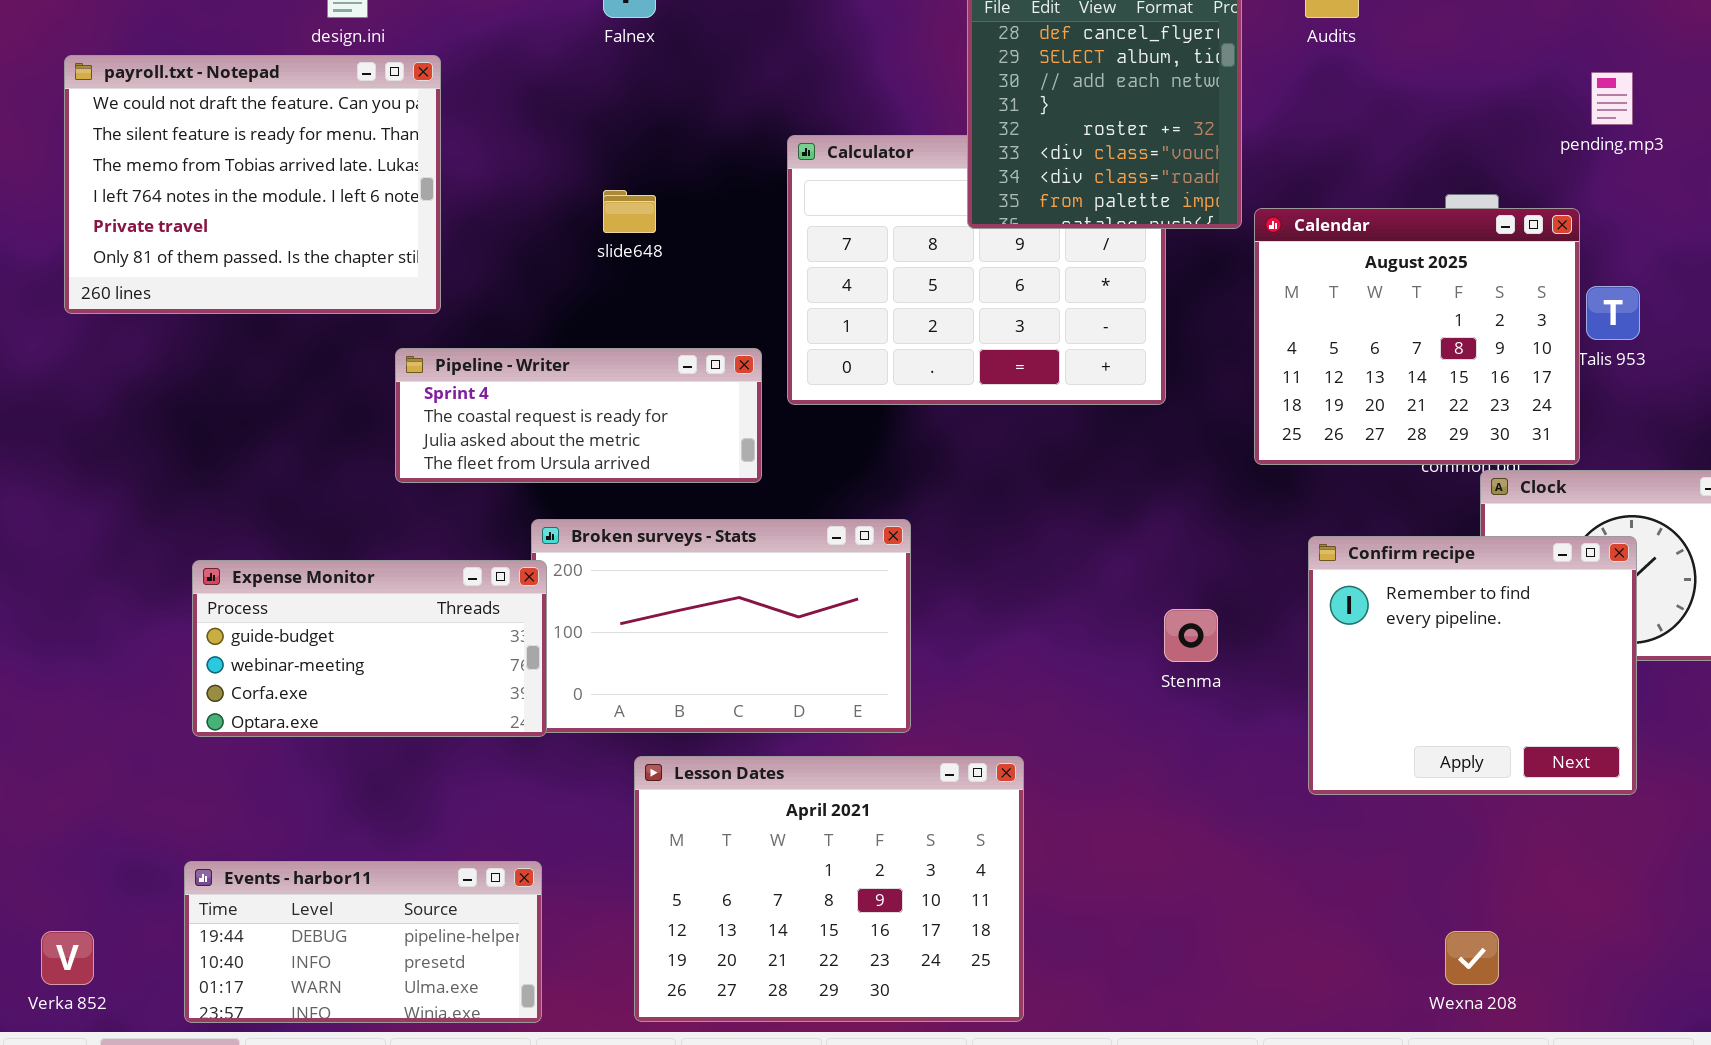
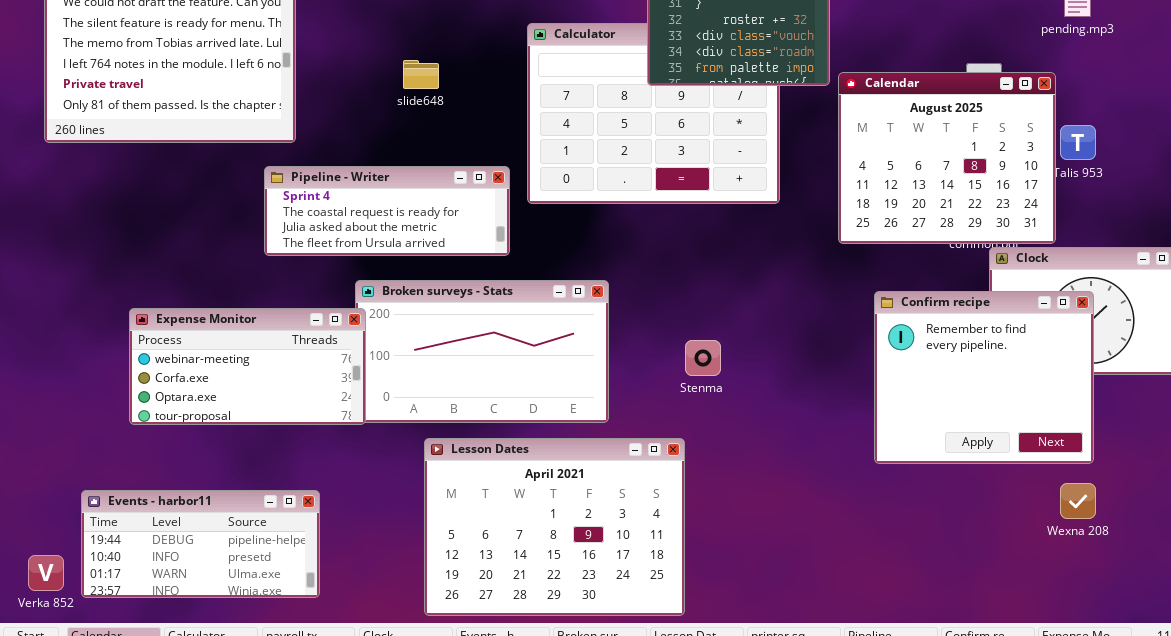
Expense Monitor: [192,560,547,737] -> [129,308,366,425], scrolled down 1 row
Stenma: [1164,609,1218,662] -> [685,340,721,376], moved
Events - harbor11: [184,861,542,1023] -> [81,490,320,598], moved
Wexna 208: [1445,931,1499,985] -> [1060,483,1096,519], moved

